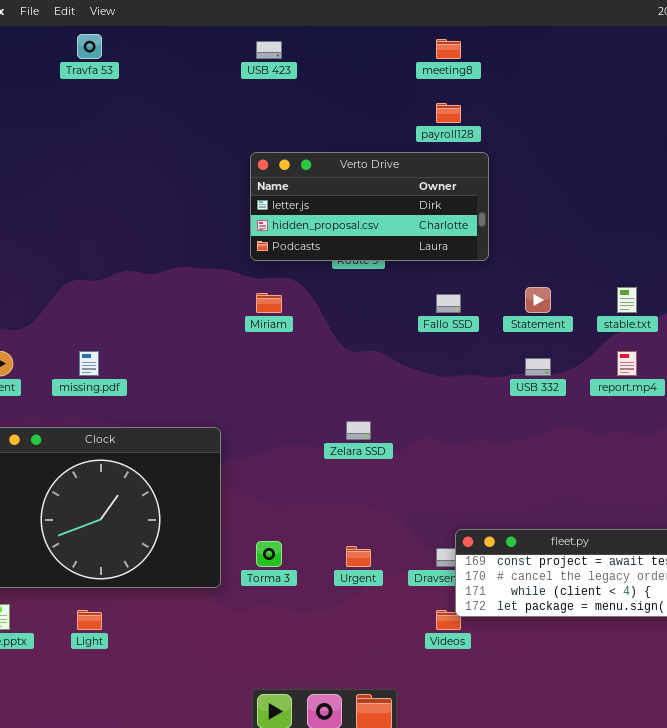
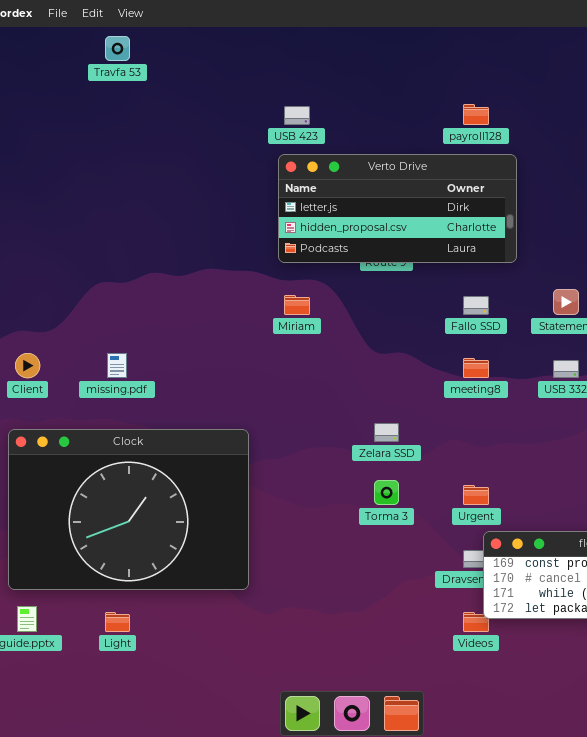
meeting8: [436,39,461,59] -> [463,358,489,378], moved
USB 423: [256,41,282,59] -> [284,106,310,125], moved
Torma 3: [256,541,282,567] -> [374,480,399,505], moved
Urgent: [346,546,371,567] -> [463,485,489,505], moved

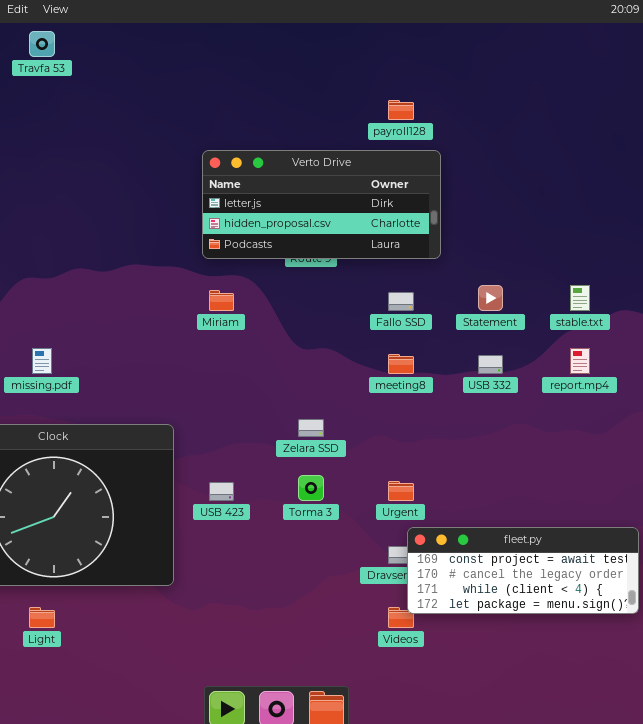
USB 423: [284,106,310,125] -> [209,482,234,501], moved

